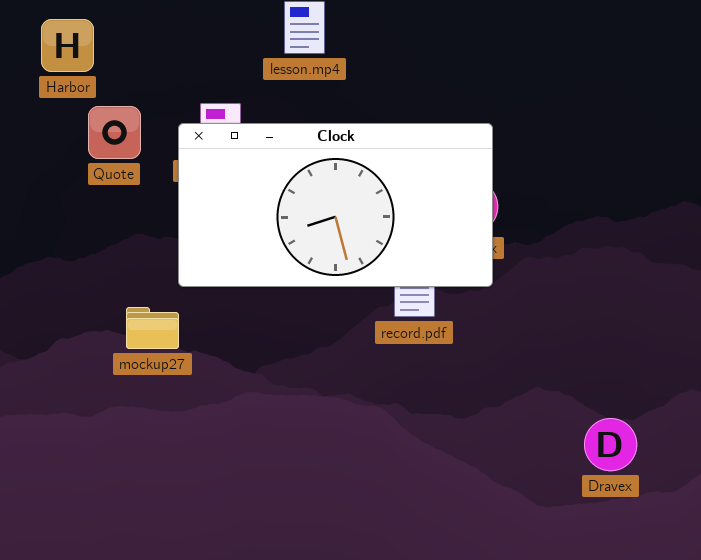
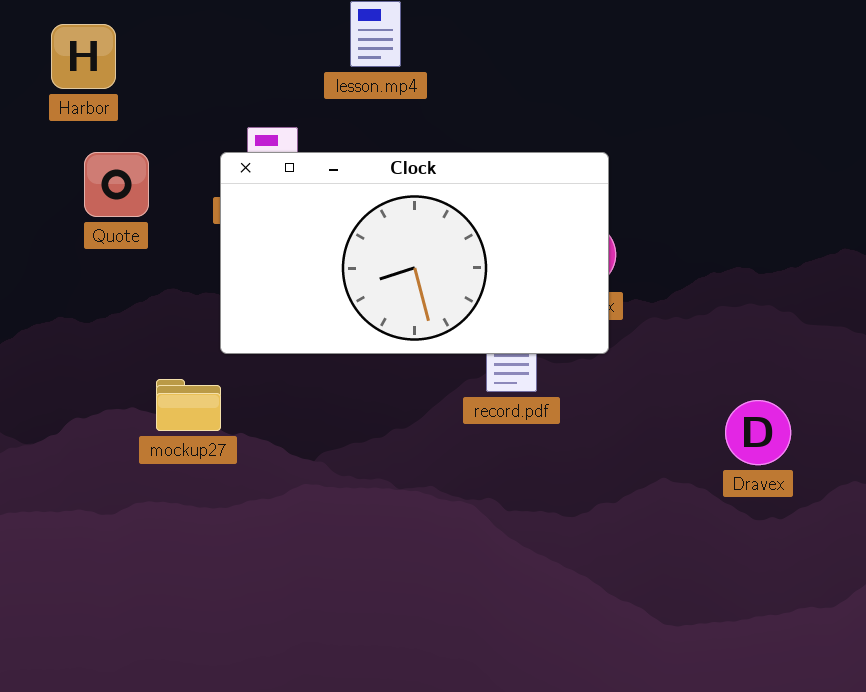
Quote: [88,106,141,159] -> [84,152,149,217], moved
Dravex: [584,418,637,471] -> [725,400,791,465], moved

